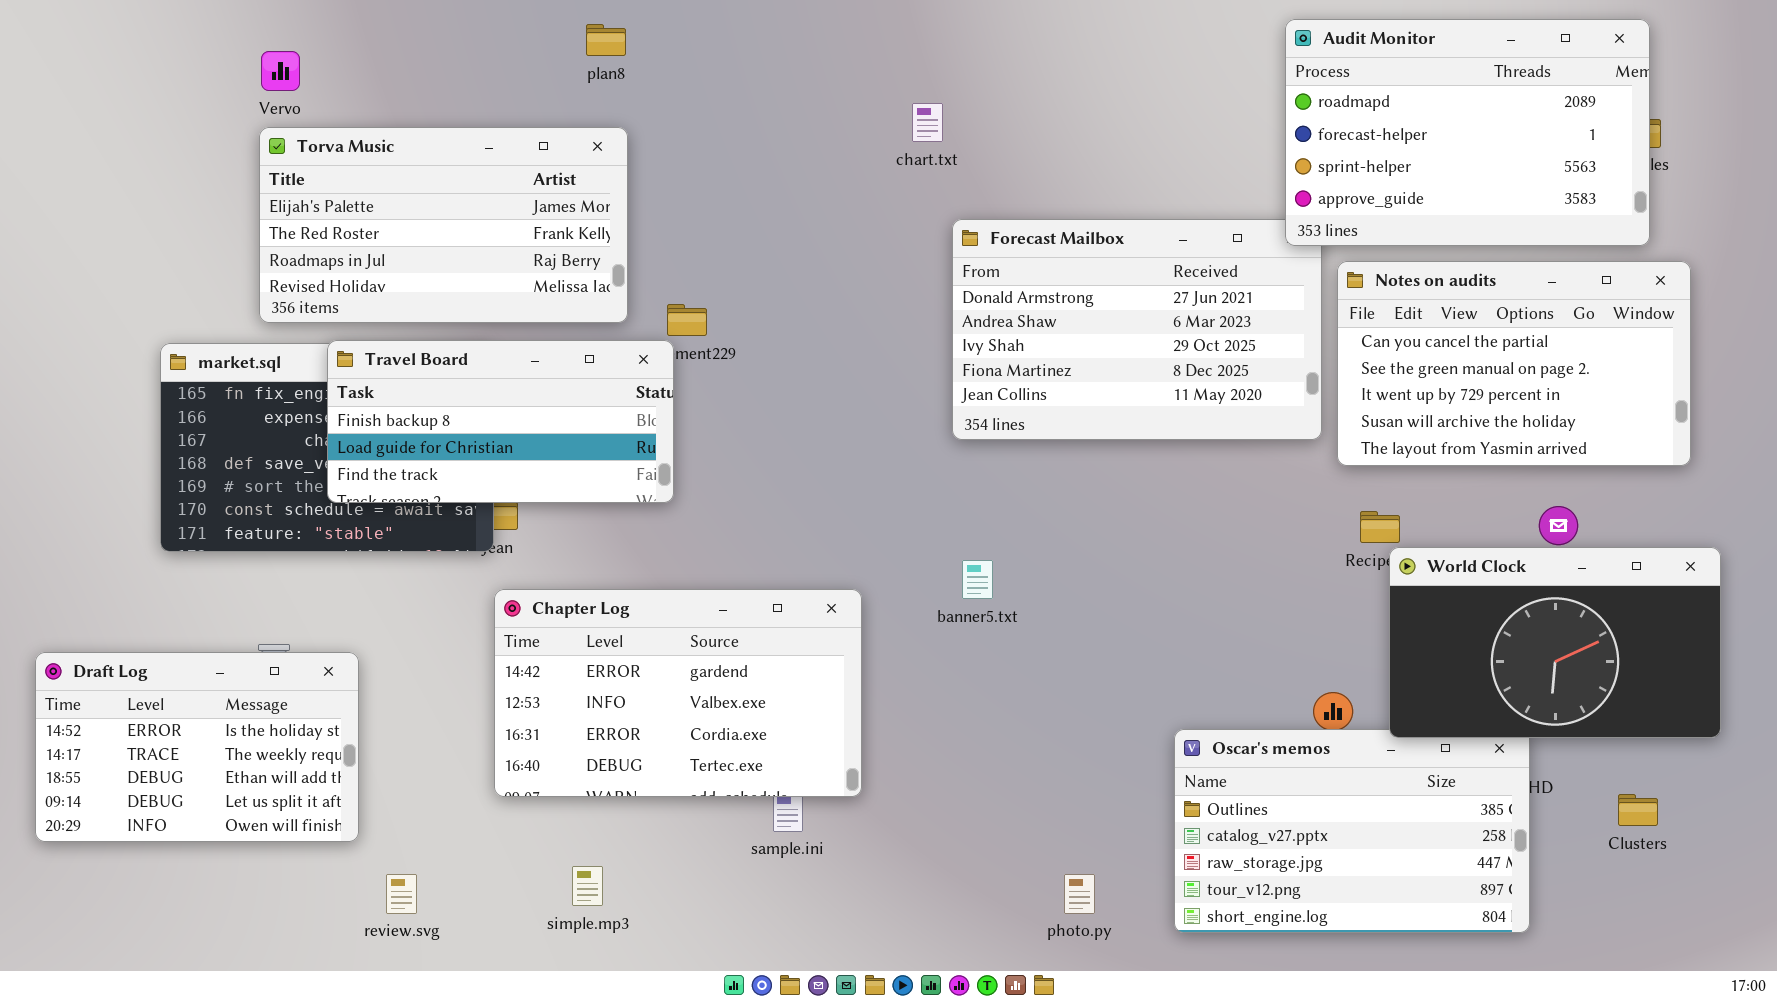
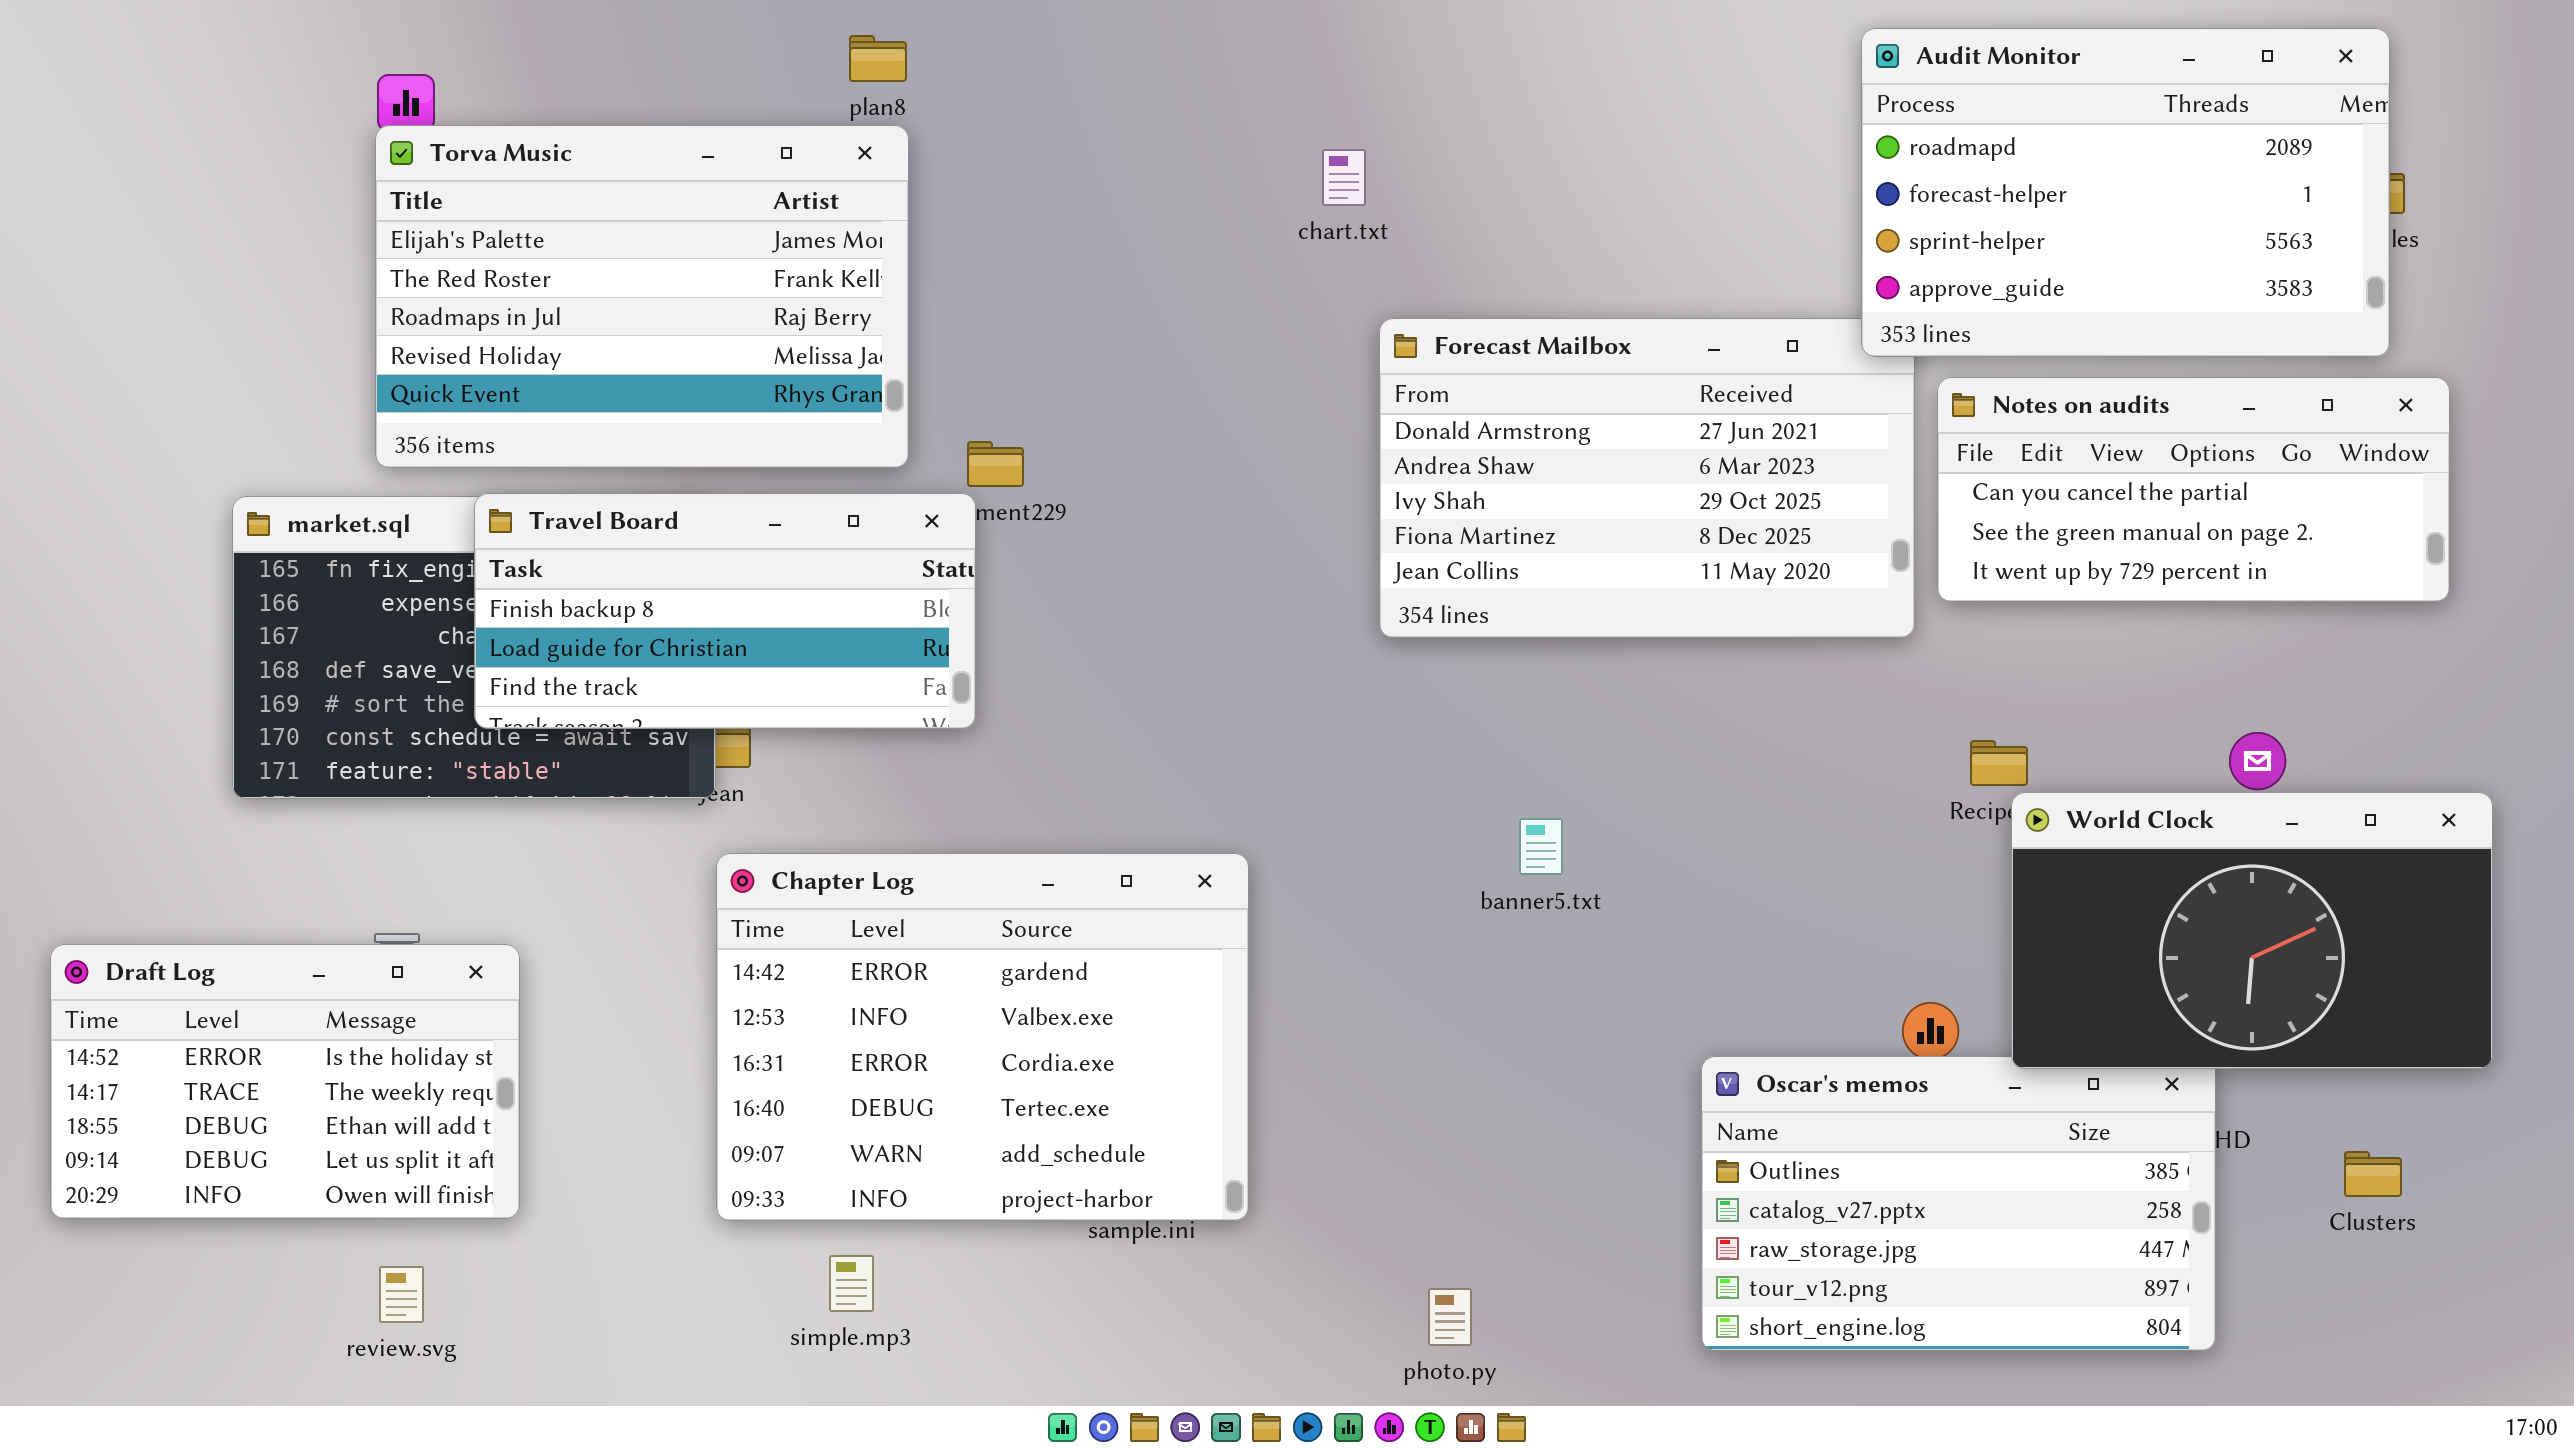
Torva Music: [259,127,628,323] -> [375,125,909,468], resized
Notes on audits: [1337,261,1691,466] -> [1937,377,2450,602], resized
banner5.txt: [962,560,993,599] -> [1519,818,1563,875], moved
Chapter Log: [494,589,862,797] -> [716,853,1249,1221], resized
review.svg: [386,874,417,914] -> [379,1266,424,1323], moved
photo.py: [1064,874,1095,914] -> [1428,1288,1472,1346], moved

